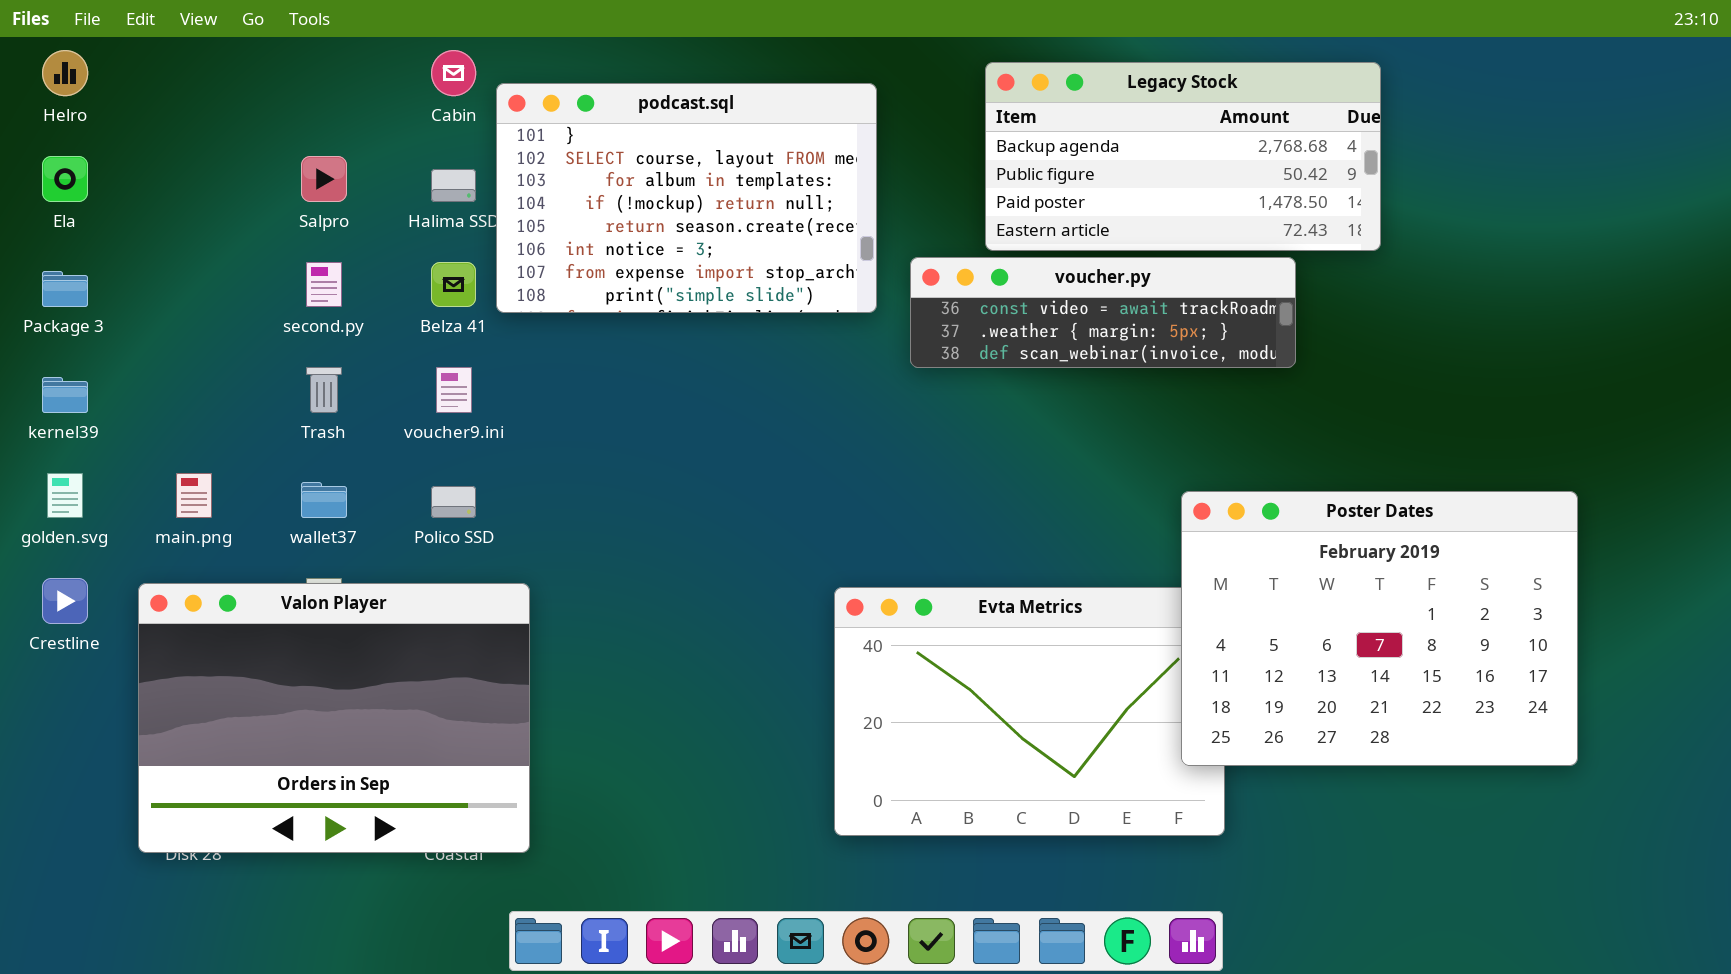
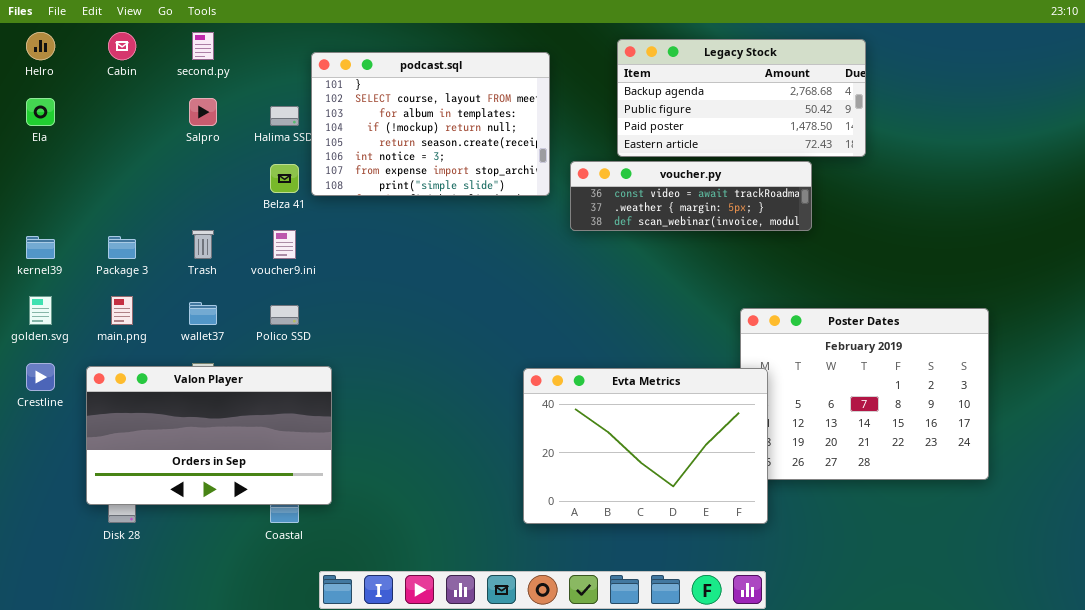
Cabin: [431,50,476,96] -> [108,32,136,60], moved
second.py: [306,262,342,307] -> [192,32,214,60], moved
Package 3: [42,271,88,307] -> [108,236,136,259], moved
Valon Player: [138,583,530,853] -> [86,366,332,505], resized
Evta Metrics: [834,587,1225,836] -> [523,368,768,524], raised

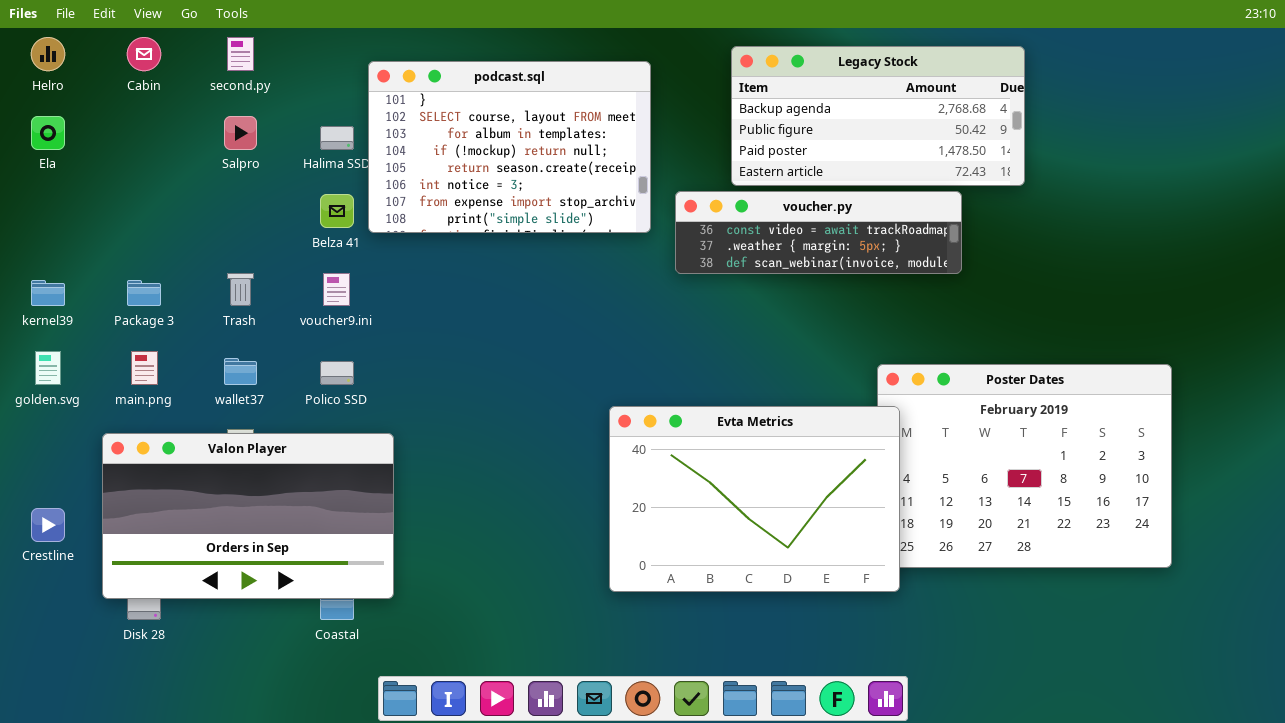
Crestline: [26,363,55,391] -> [31,508,65,542], moved
Evta Metrics: [523,368,768,524] -> [609,406,900,592], moved

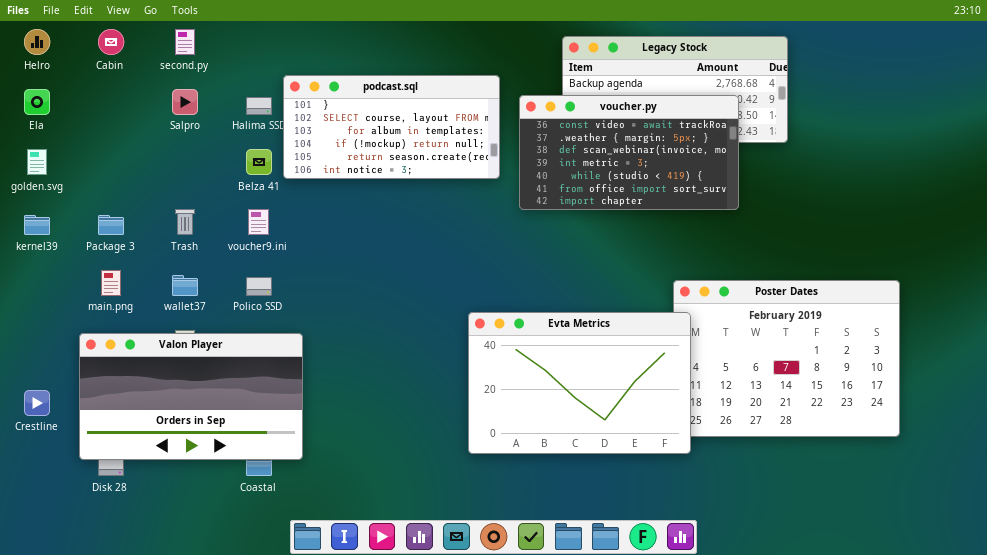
podcast.sql: [368,61,651,233] -> [283,75,500,179], resized
voucher.py: [675,191,962,274] -> [519,95,739,210], resized
golden.svg: [35,351,61,385] -> [27,149,47,175], moved

